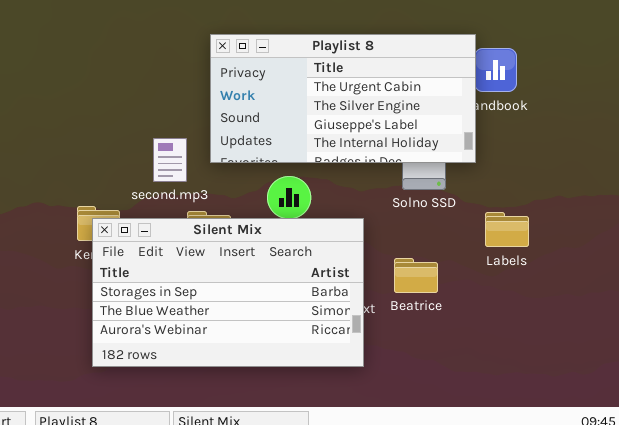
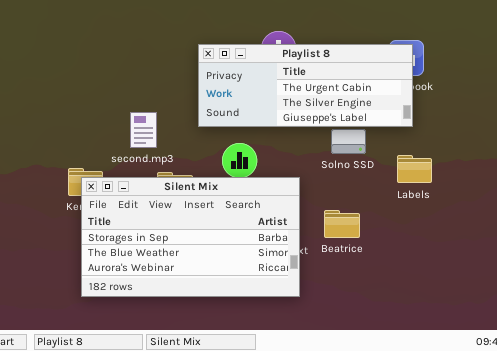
Playlist 8: [210,34,476,163] -> [198,44,413,127], moved, resized
Labels: [485,212,529,247] -> [397,155,432,183], moved

